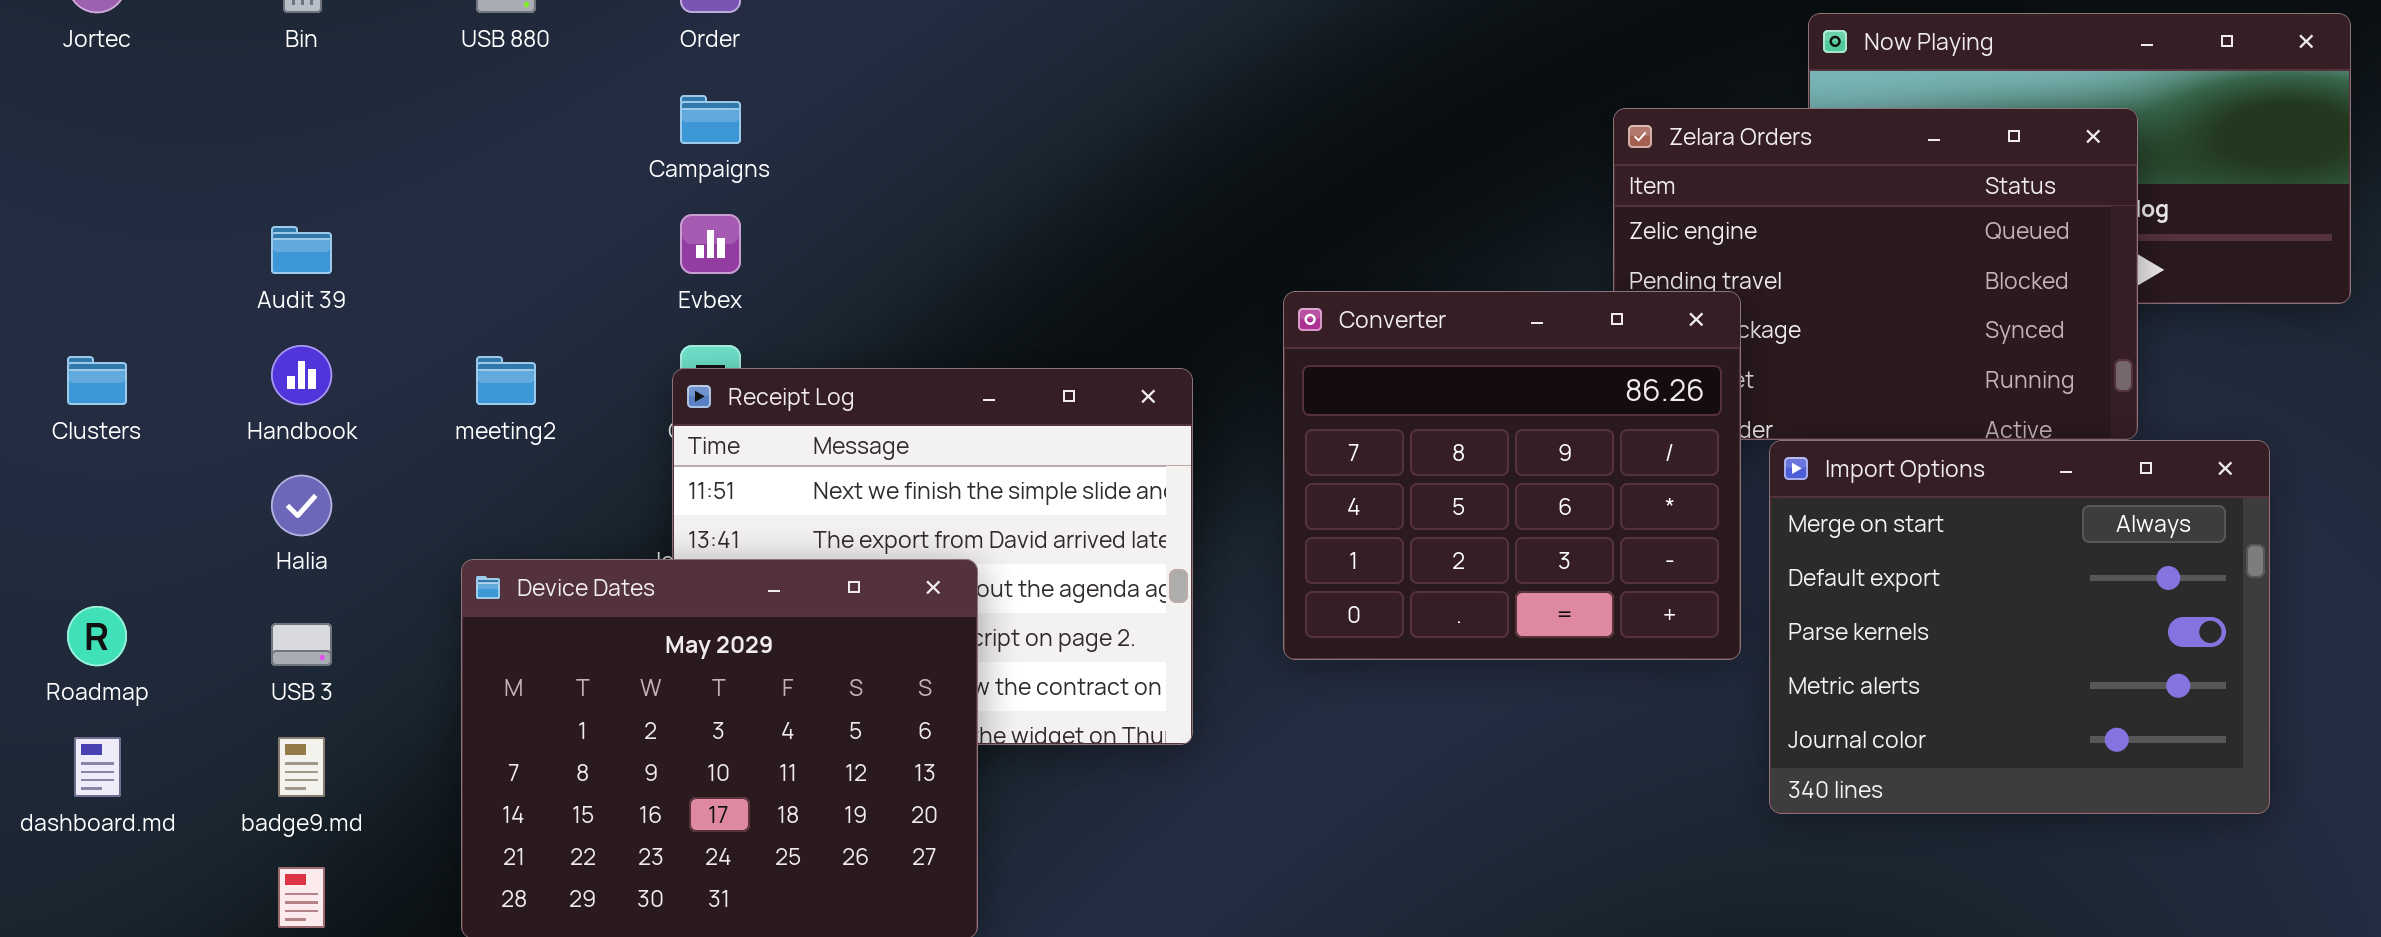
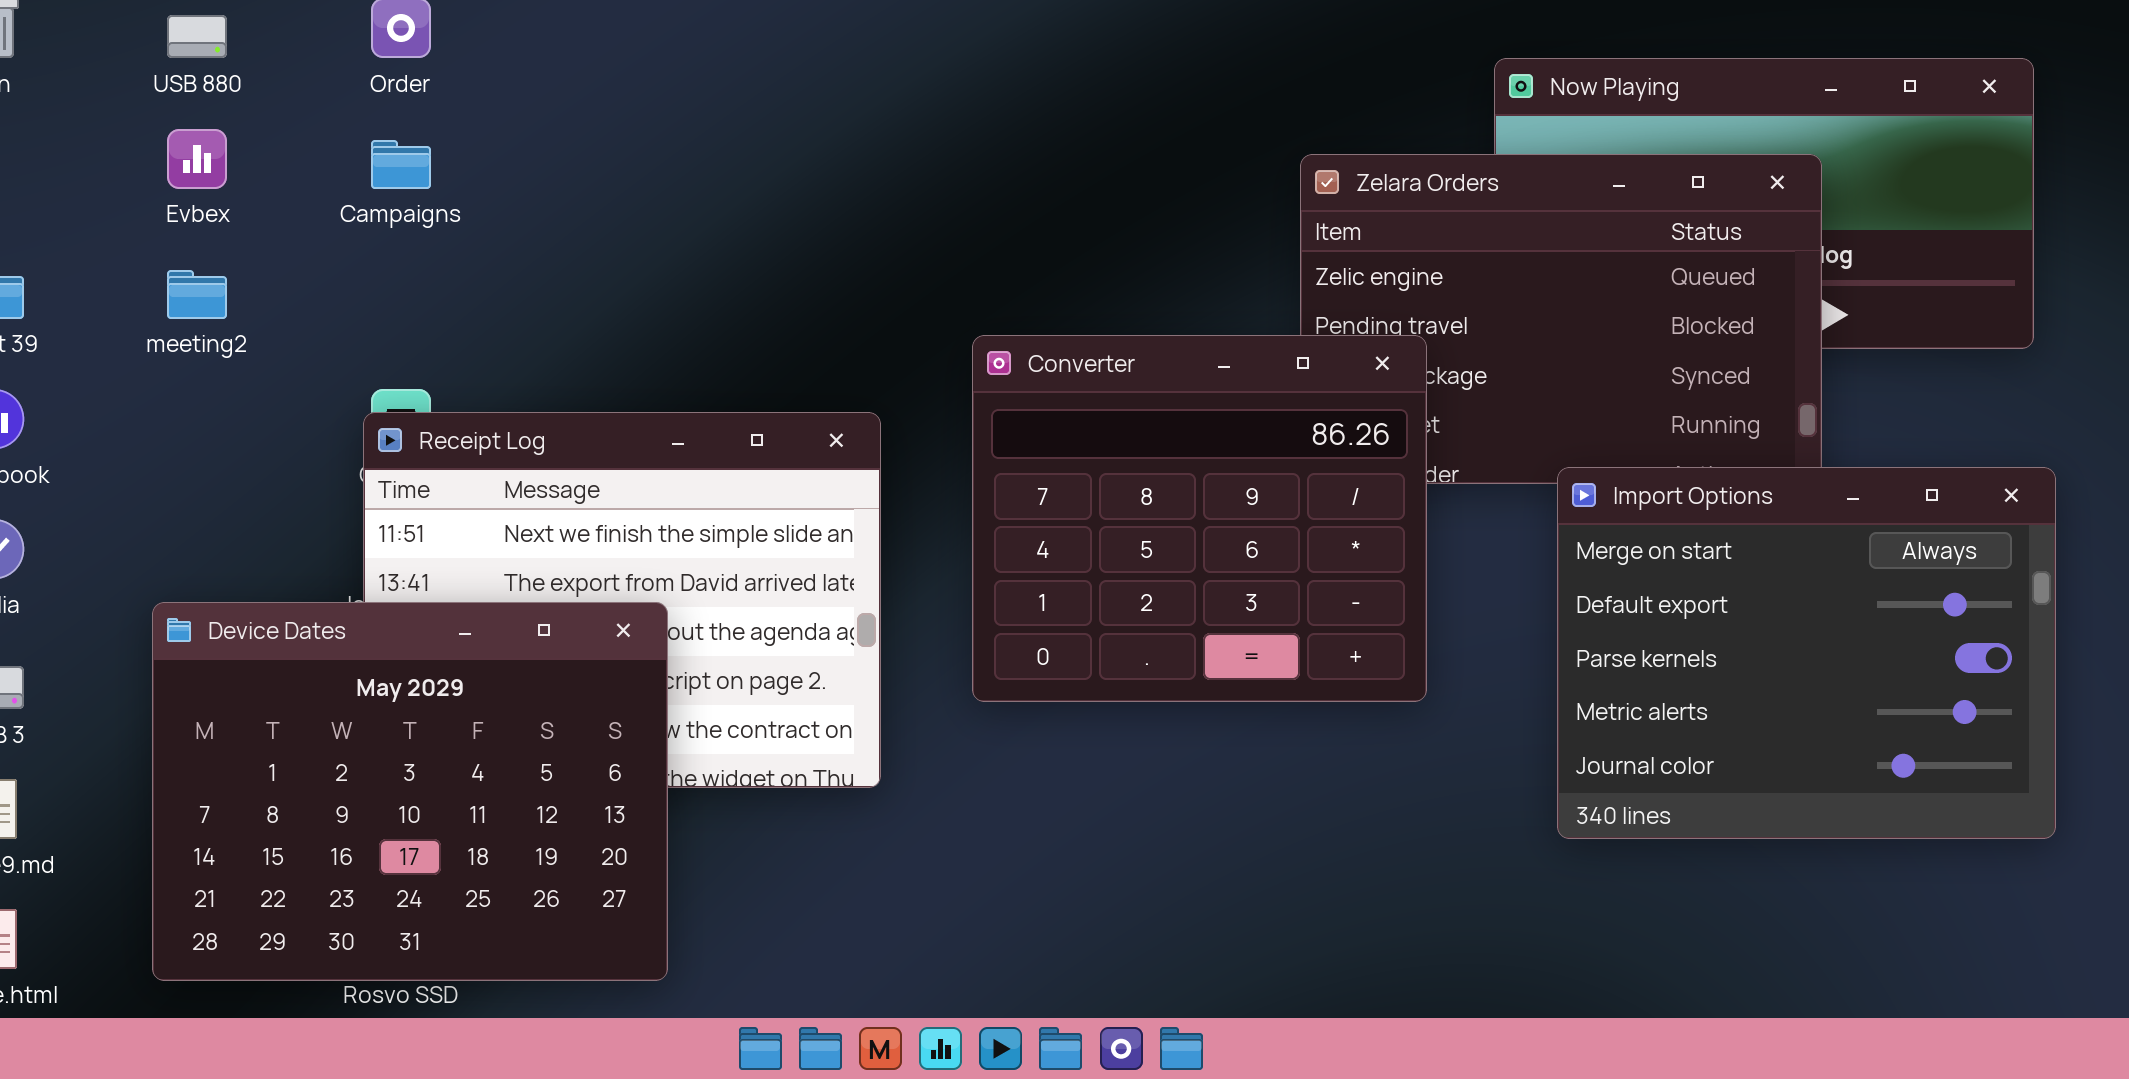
Evbex: [680,214,741,274] -> [167,129,227,189], moved
meeting2: [476,356,536,405] -> [167,270,227,319], moved
Import Options: [1769,440,2270,814] -> [1557,467,2056,839], moved

